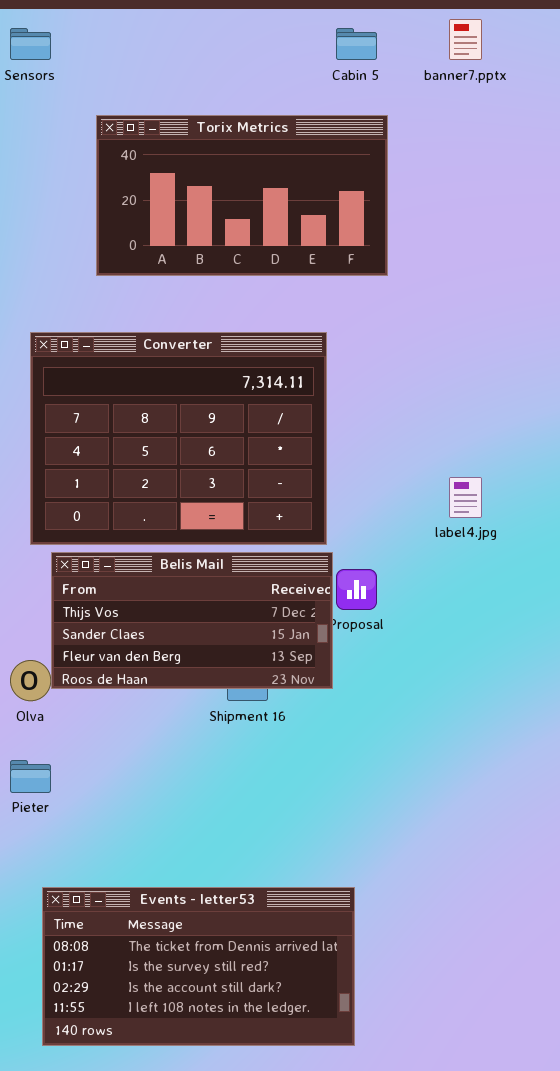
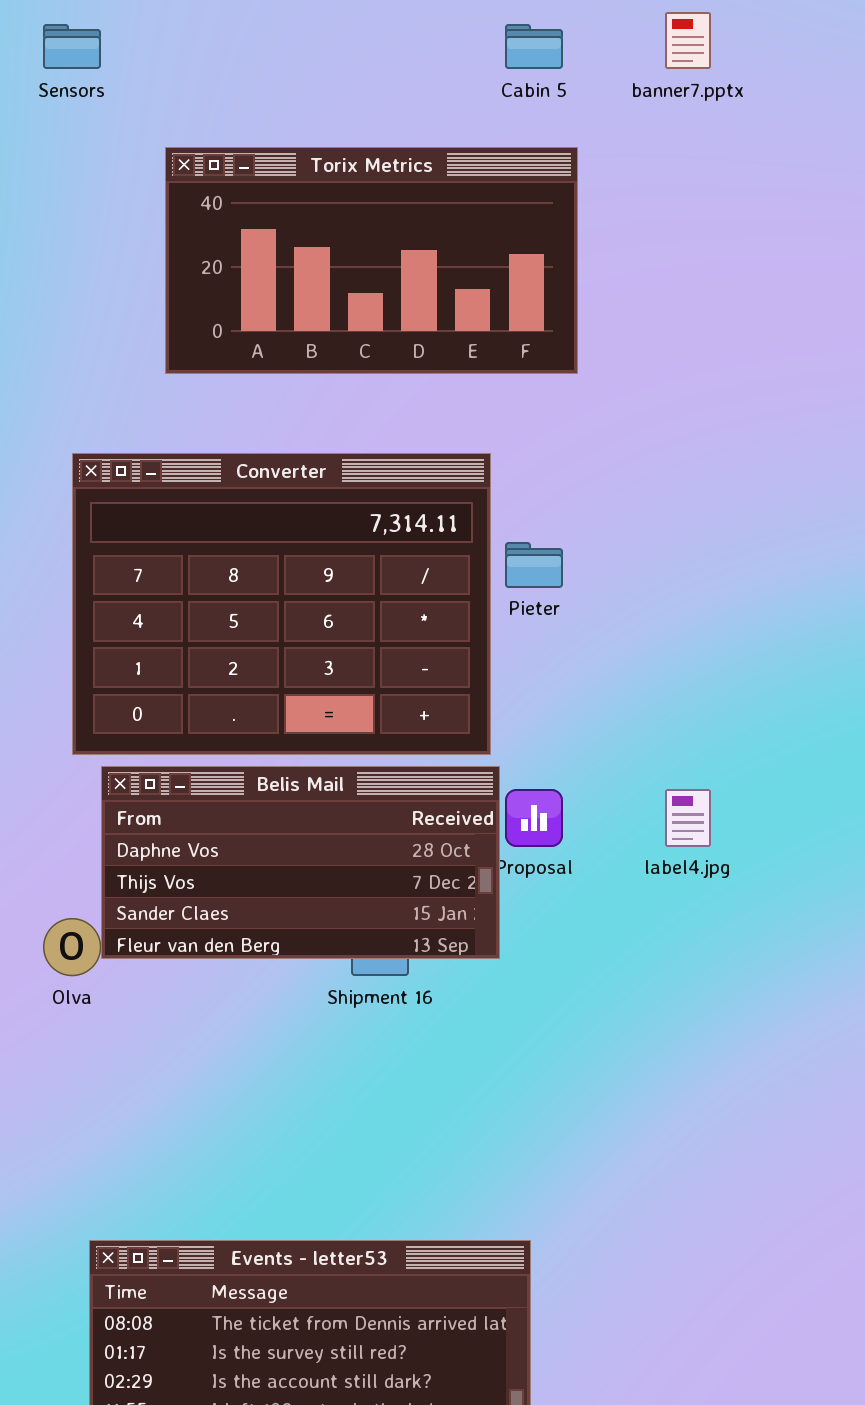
label4.jpg: [449,477,482,518] -> [665,789,711,847], moved
Belis Mail: [51,552,333,689] -> [101,766,500,959], scrolled up 1 row
Pieter: [10,760,51,793] -> [505,542,563,588], moved

